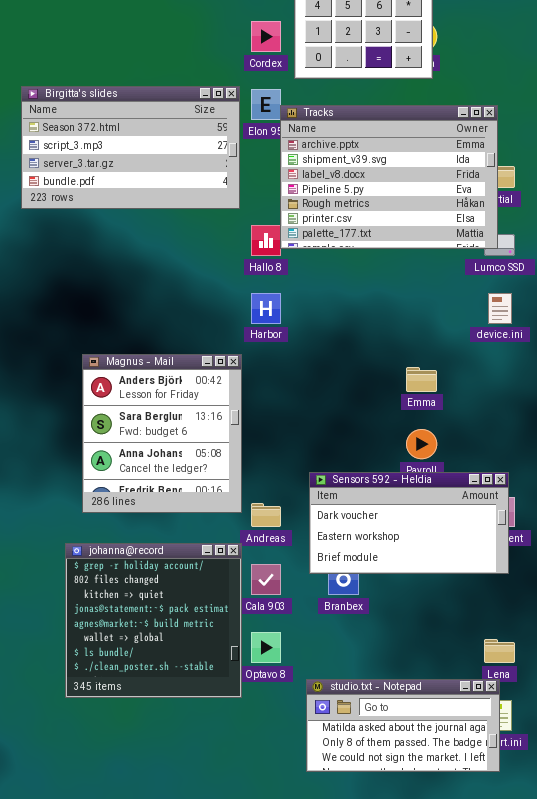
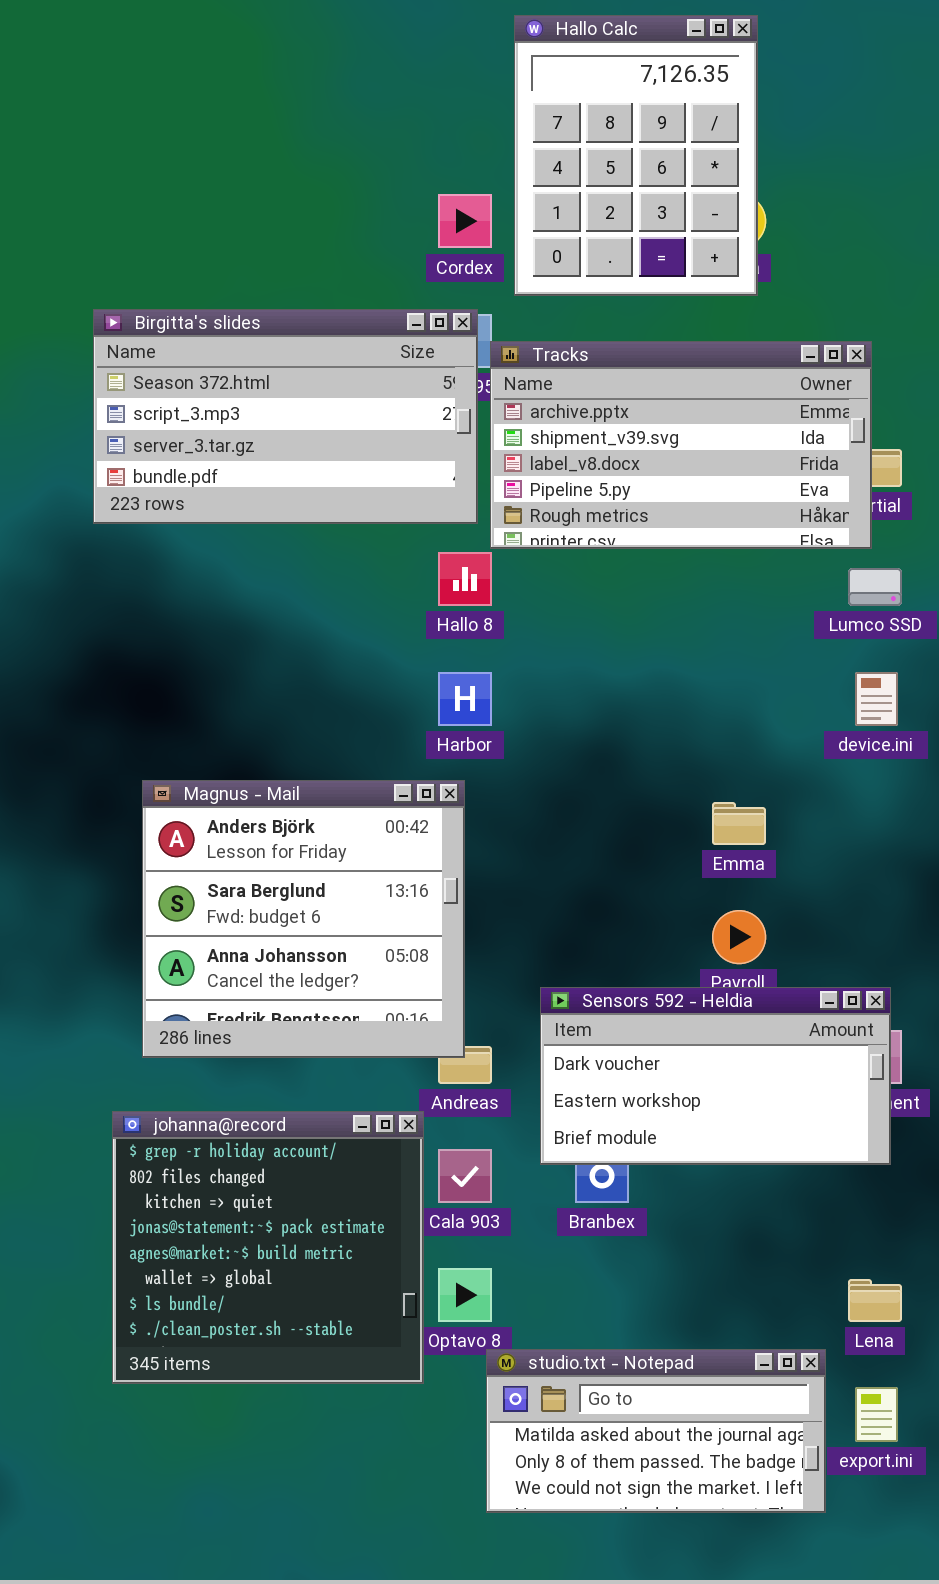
Birgitta's slides: [21,86,240,209] -> [93,309,478,524], moved
Tracks: [280,105,498,249] -> [490,341,872,549], resized
Magnus - Mail: [82,354,242,513] -> [142,780,465,1058], resized
studio.txt - Notepad: [306,679,500,772] -> [486,1349,826,1513], moved

